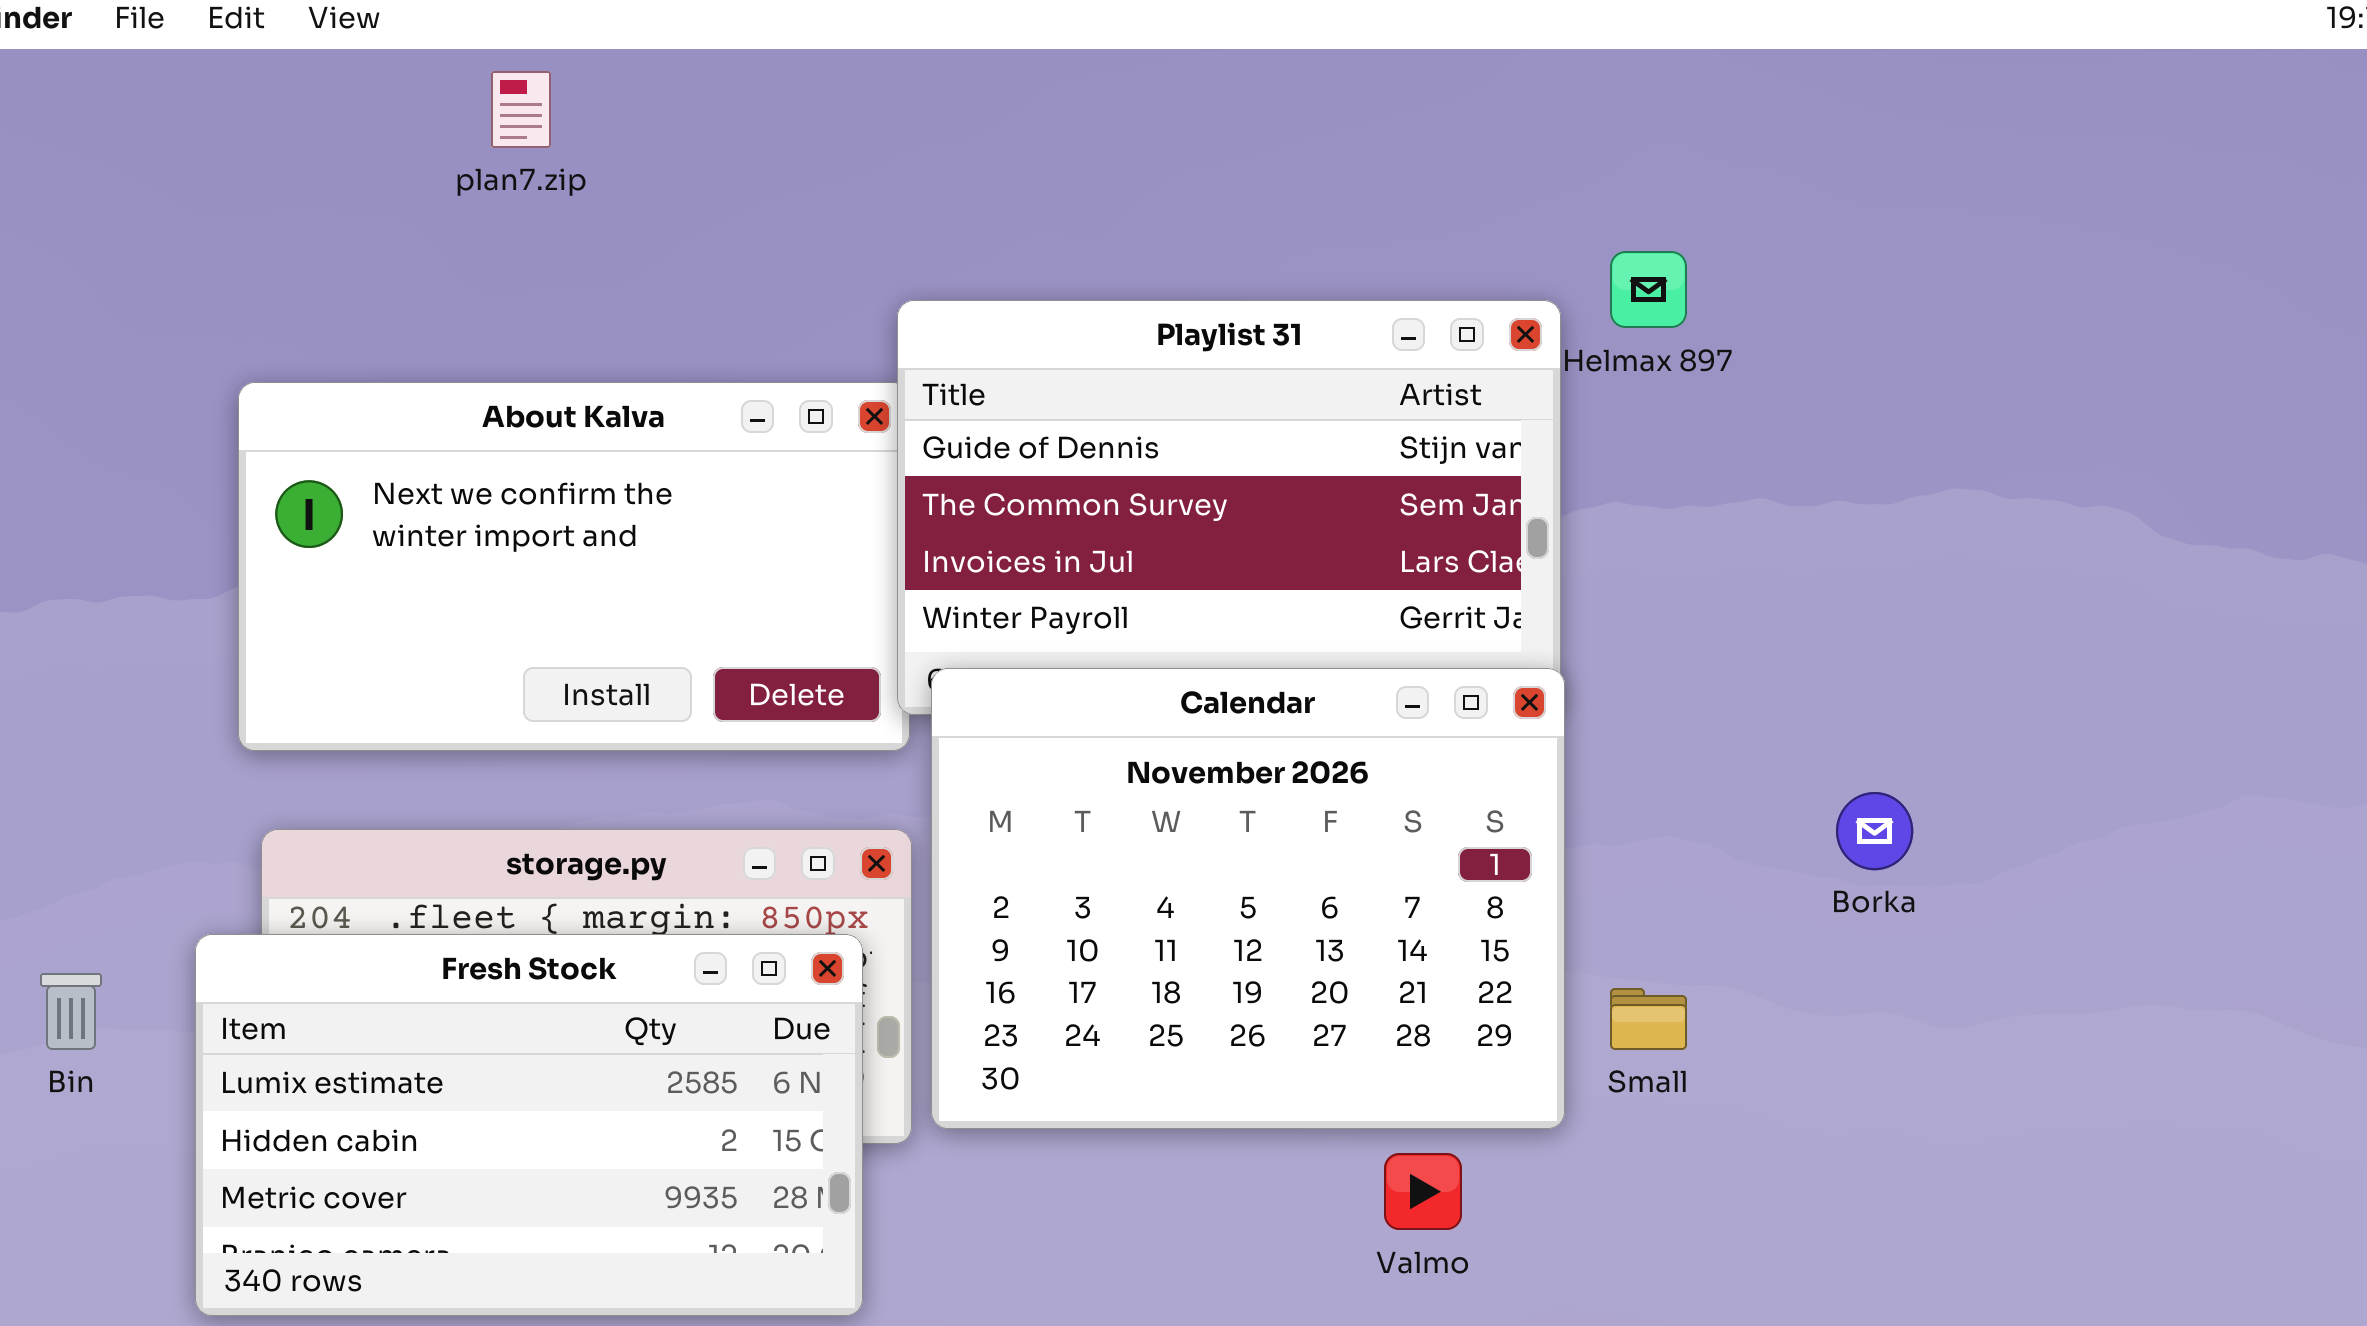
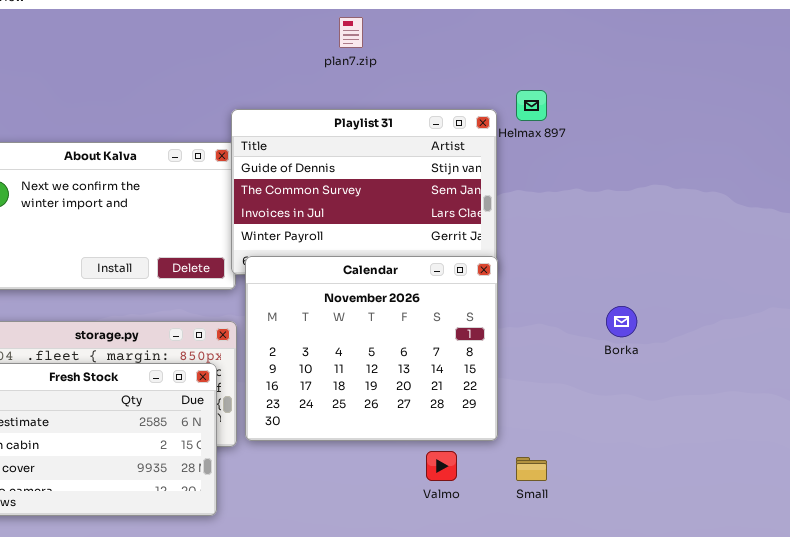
plan7.zip: [491,71,551,148] -> [339,17,363,48], moved
Small: [1610,988,1687,1050] -> [516,457,547,481], moved

